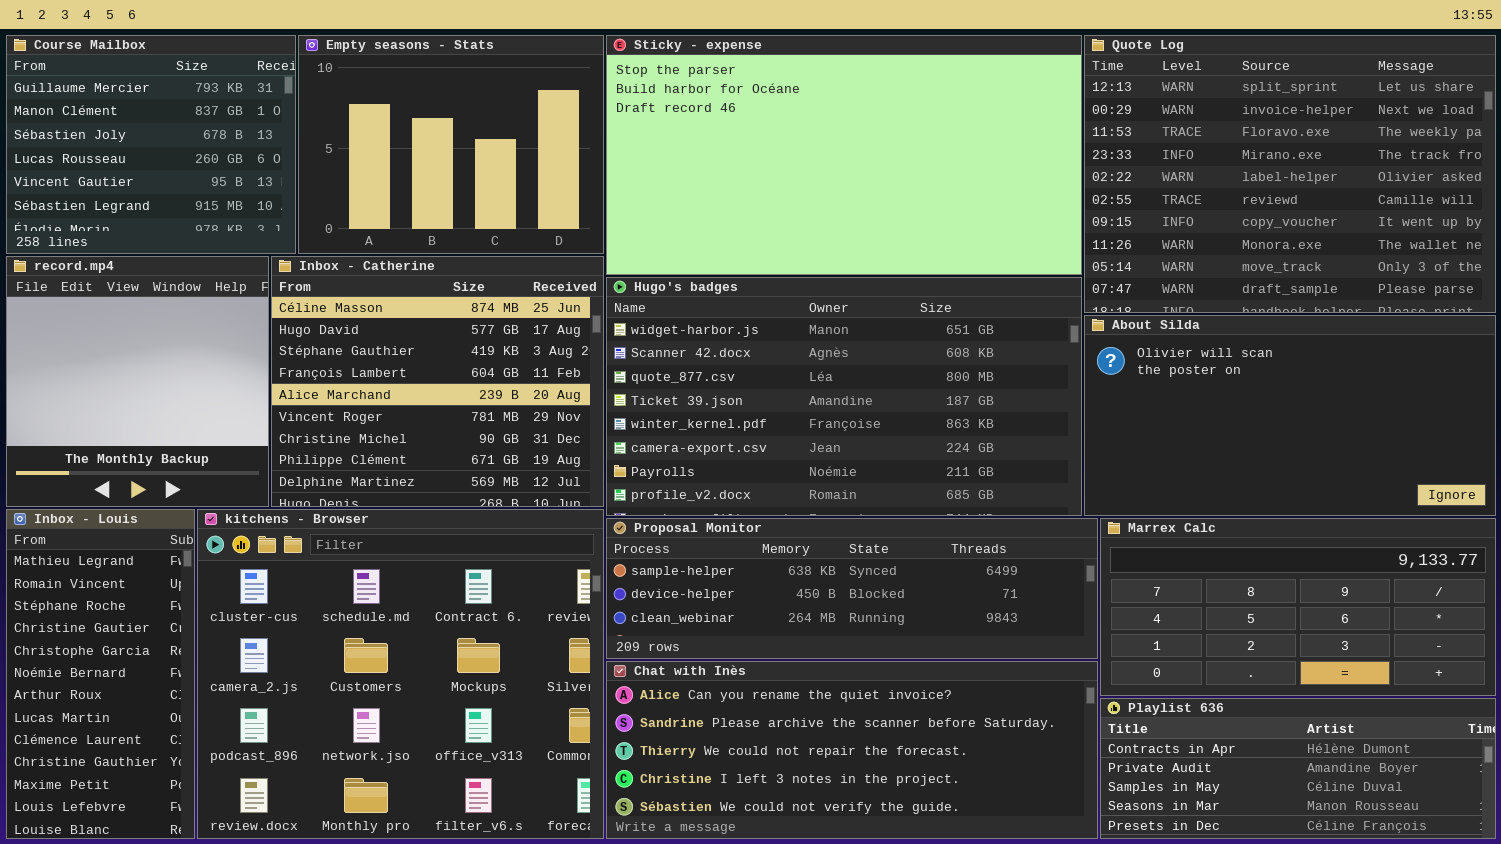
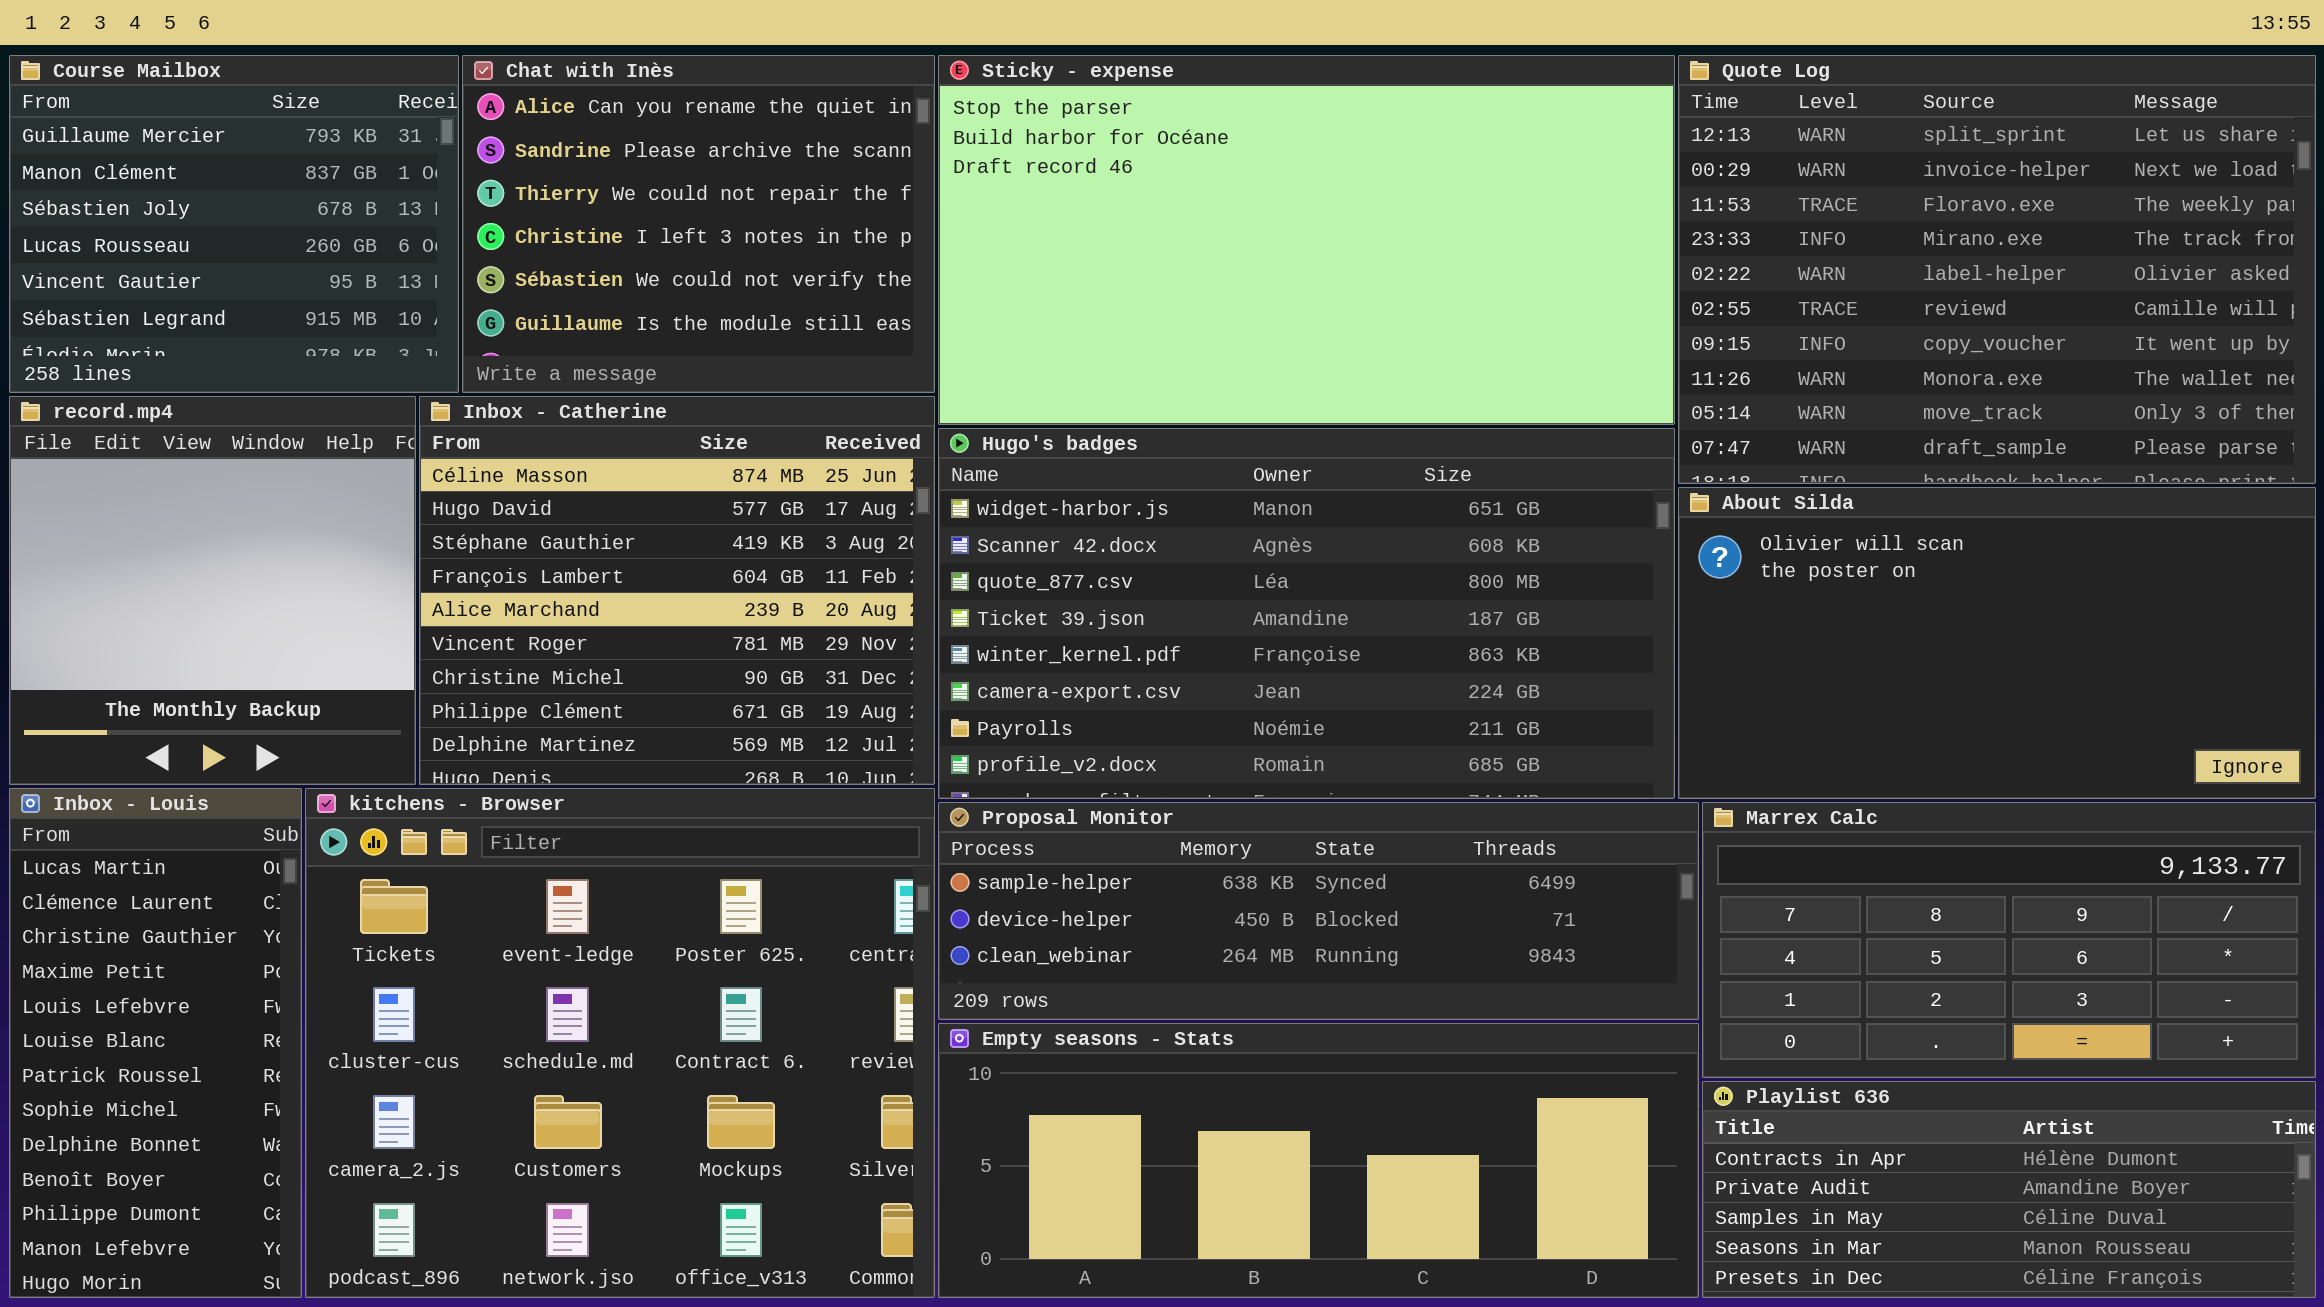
Empty seasons - Stats: [298,35,604,254] -> [938,1023,1699,1298], moved, resized
Inbox - Louis: [6,509,195,839] -> [9,788,302,1298], scrolled down 7 rows
kitchens - Browser: [197,509,604,839] -> [305,788,935,1298], scrolled up 1 row
Chat with Inès: [606,661,1098,839] -> [462,55,935,393], moved, resized

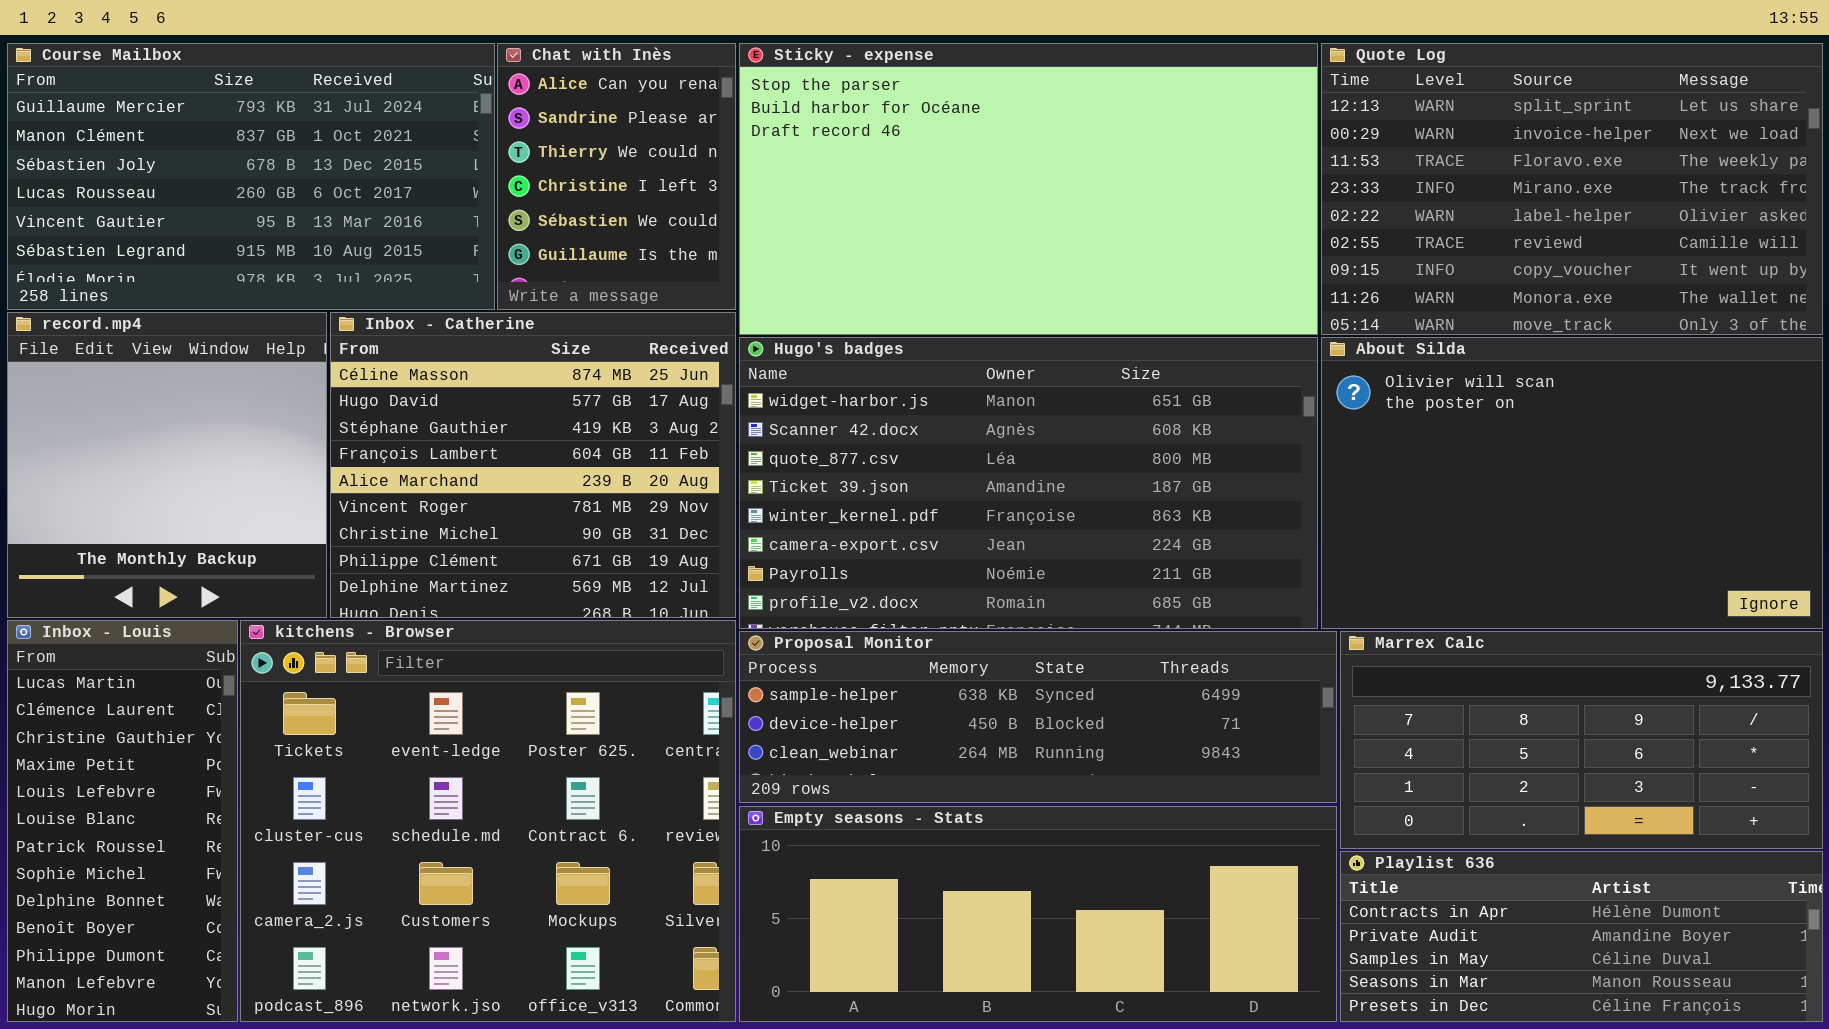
Course Mailbox: [9,55,459,393] -> [7,43,495,310], resized
Chat with Inès: [462,55,935,393] -> [497,43,736,310], resized
Quote Log: [1678,55,2316,484] -> [1321,43,1823,335], resized
About Silda: [1678,487,2316,799] -> [1321,337,1823,629], resized

